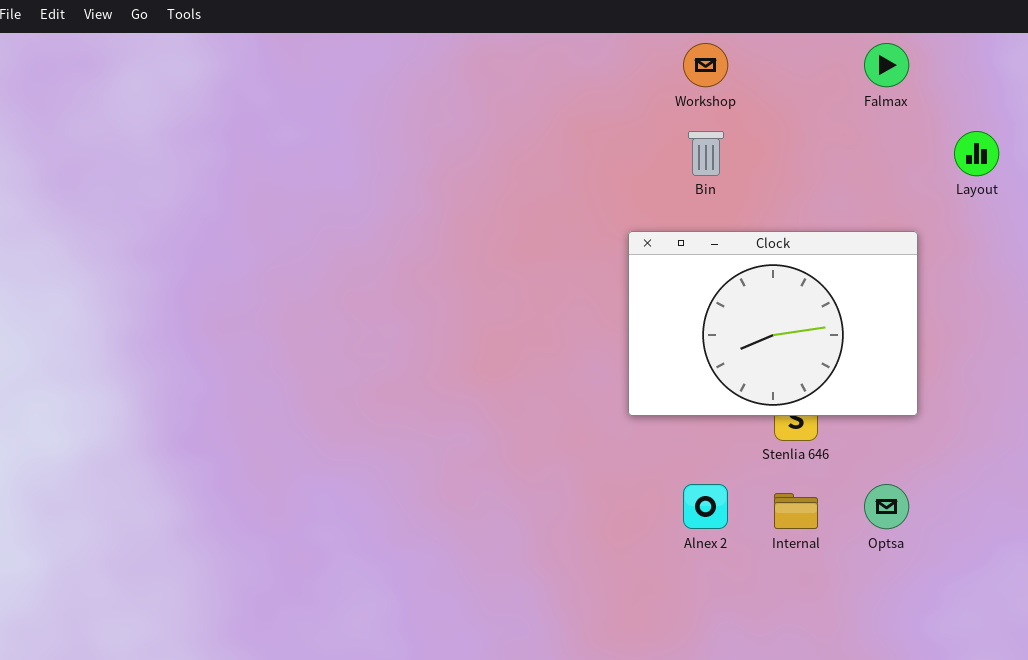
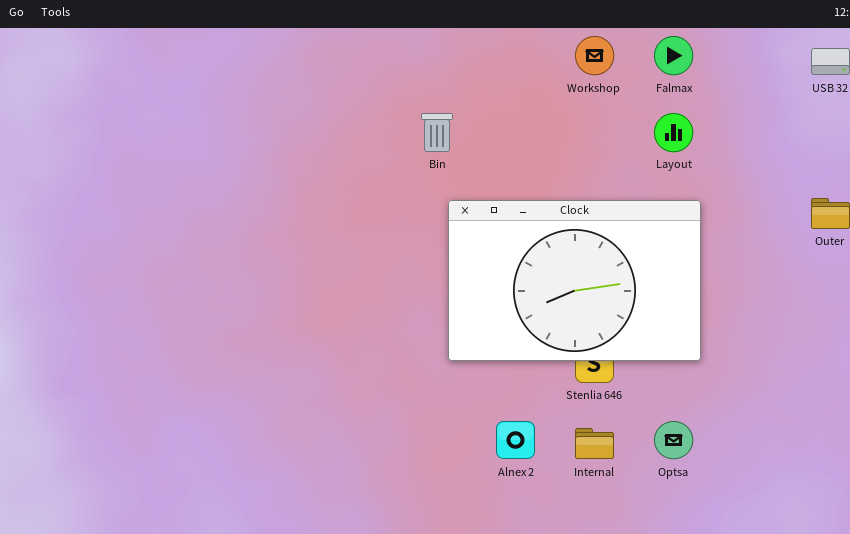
Workshop: [683,43,728,87] -> [575,36,614,75], moved
Bin: [688,131,724,176] -> [421,113,453,152], moved
Layout: [954,131,999,176] -> [654,113,693,152], moved

